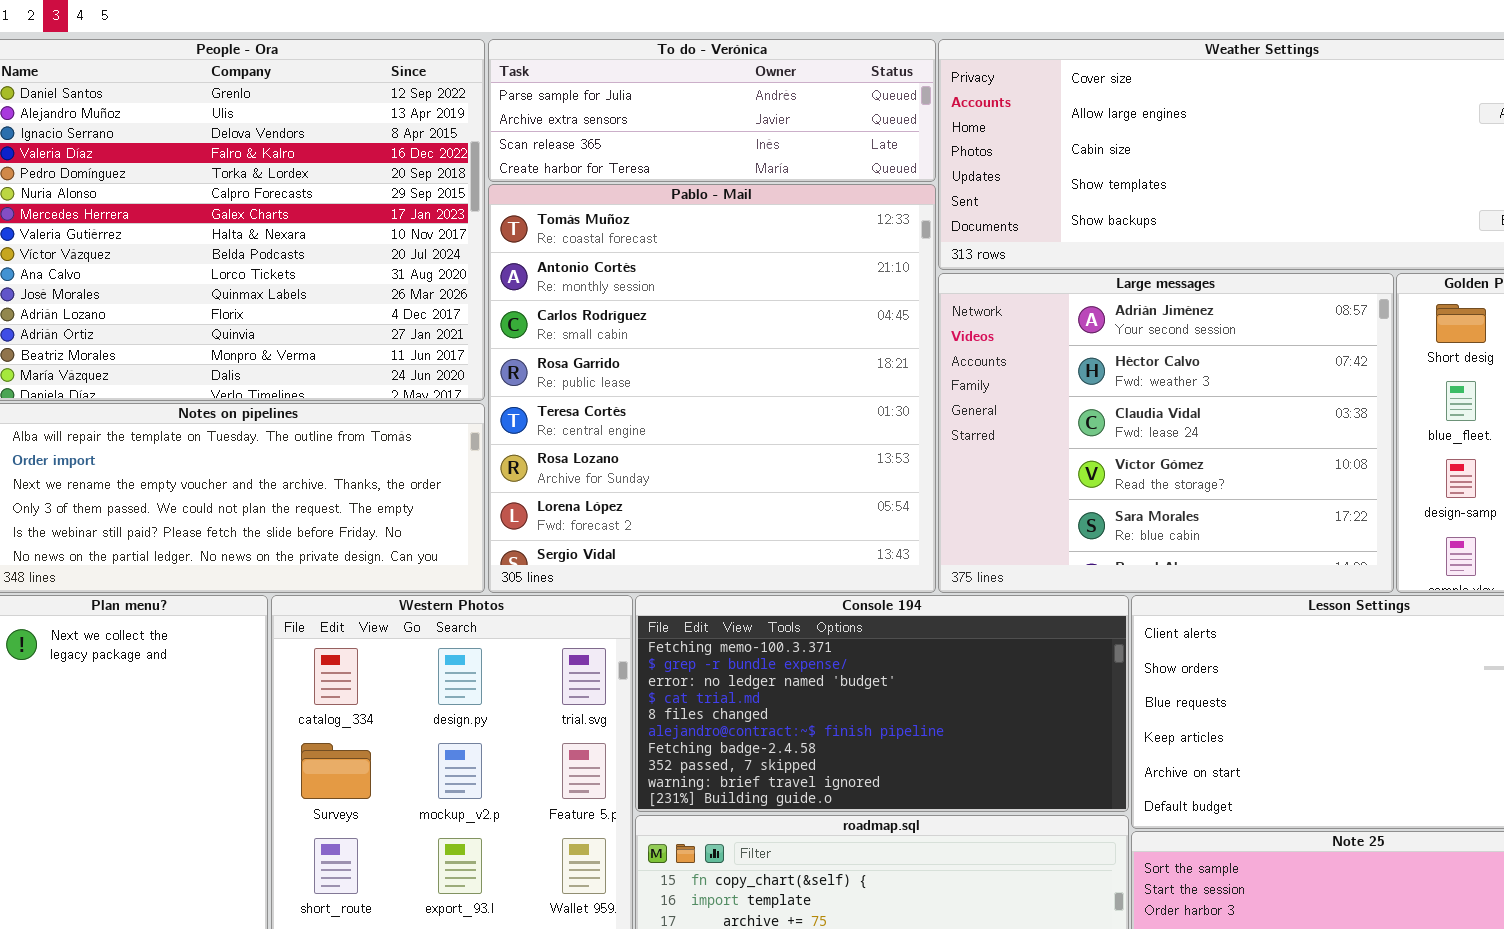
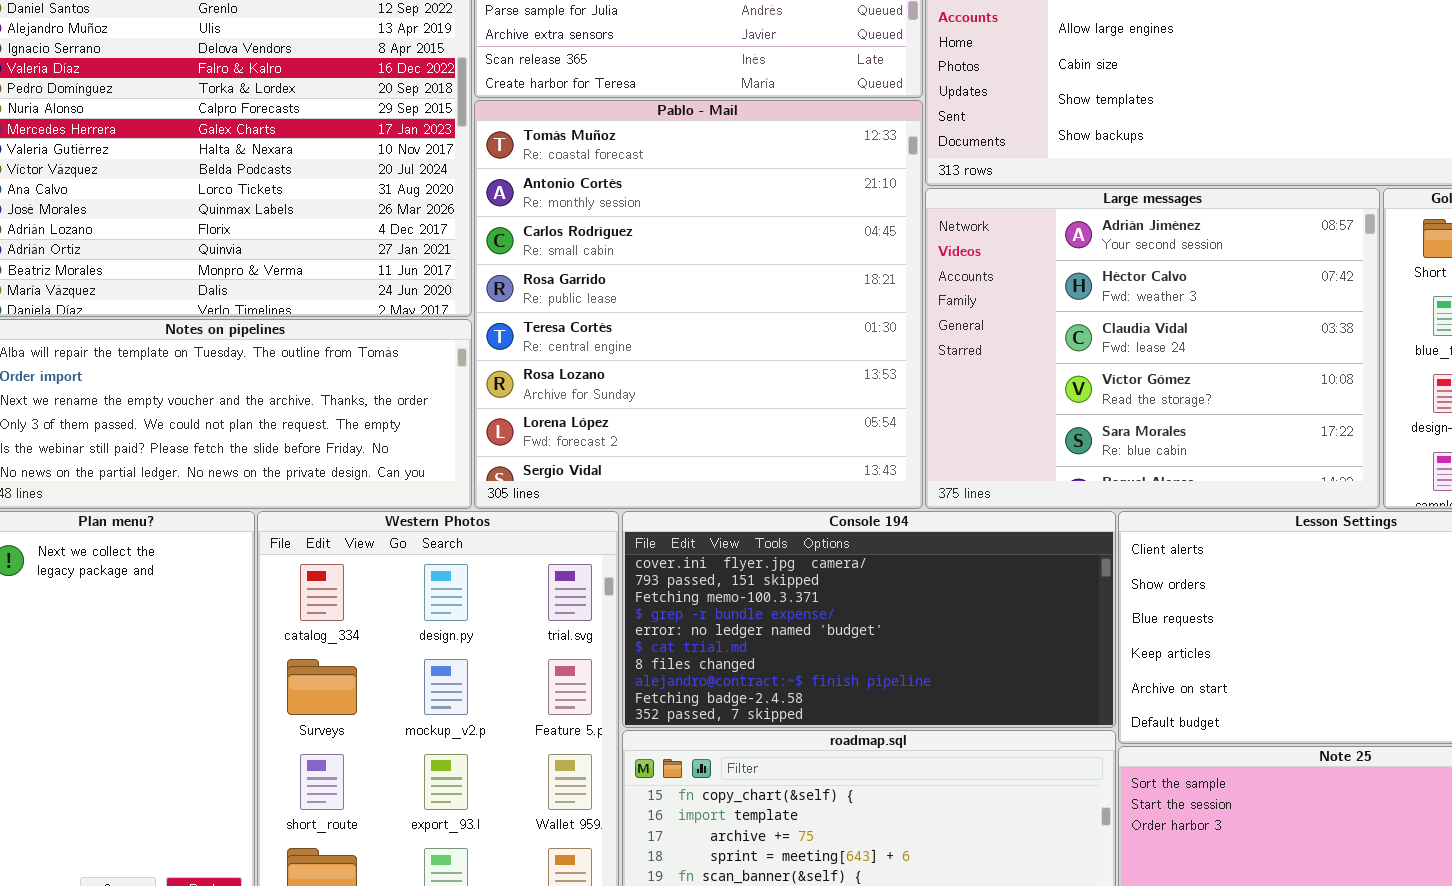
Console 194: [635,595,1129,812] -> [622,511,1116,728], scrolled up 2 rows

